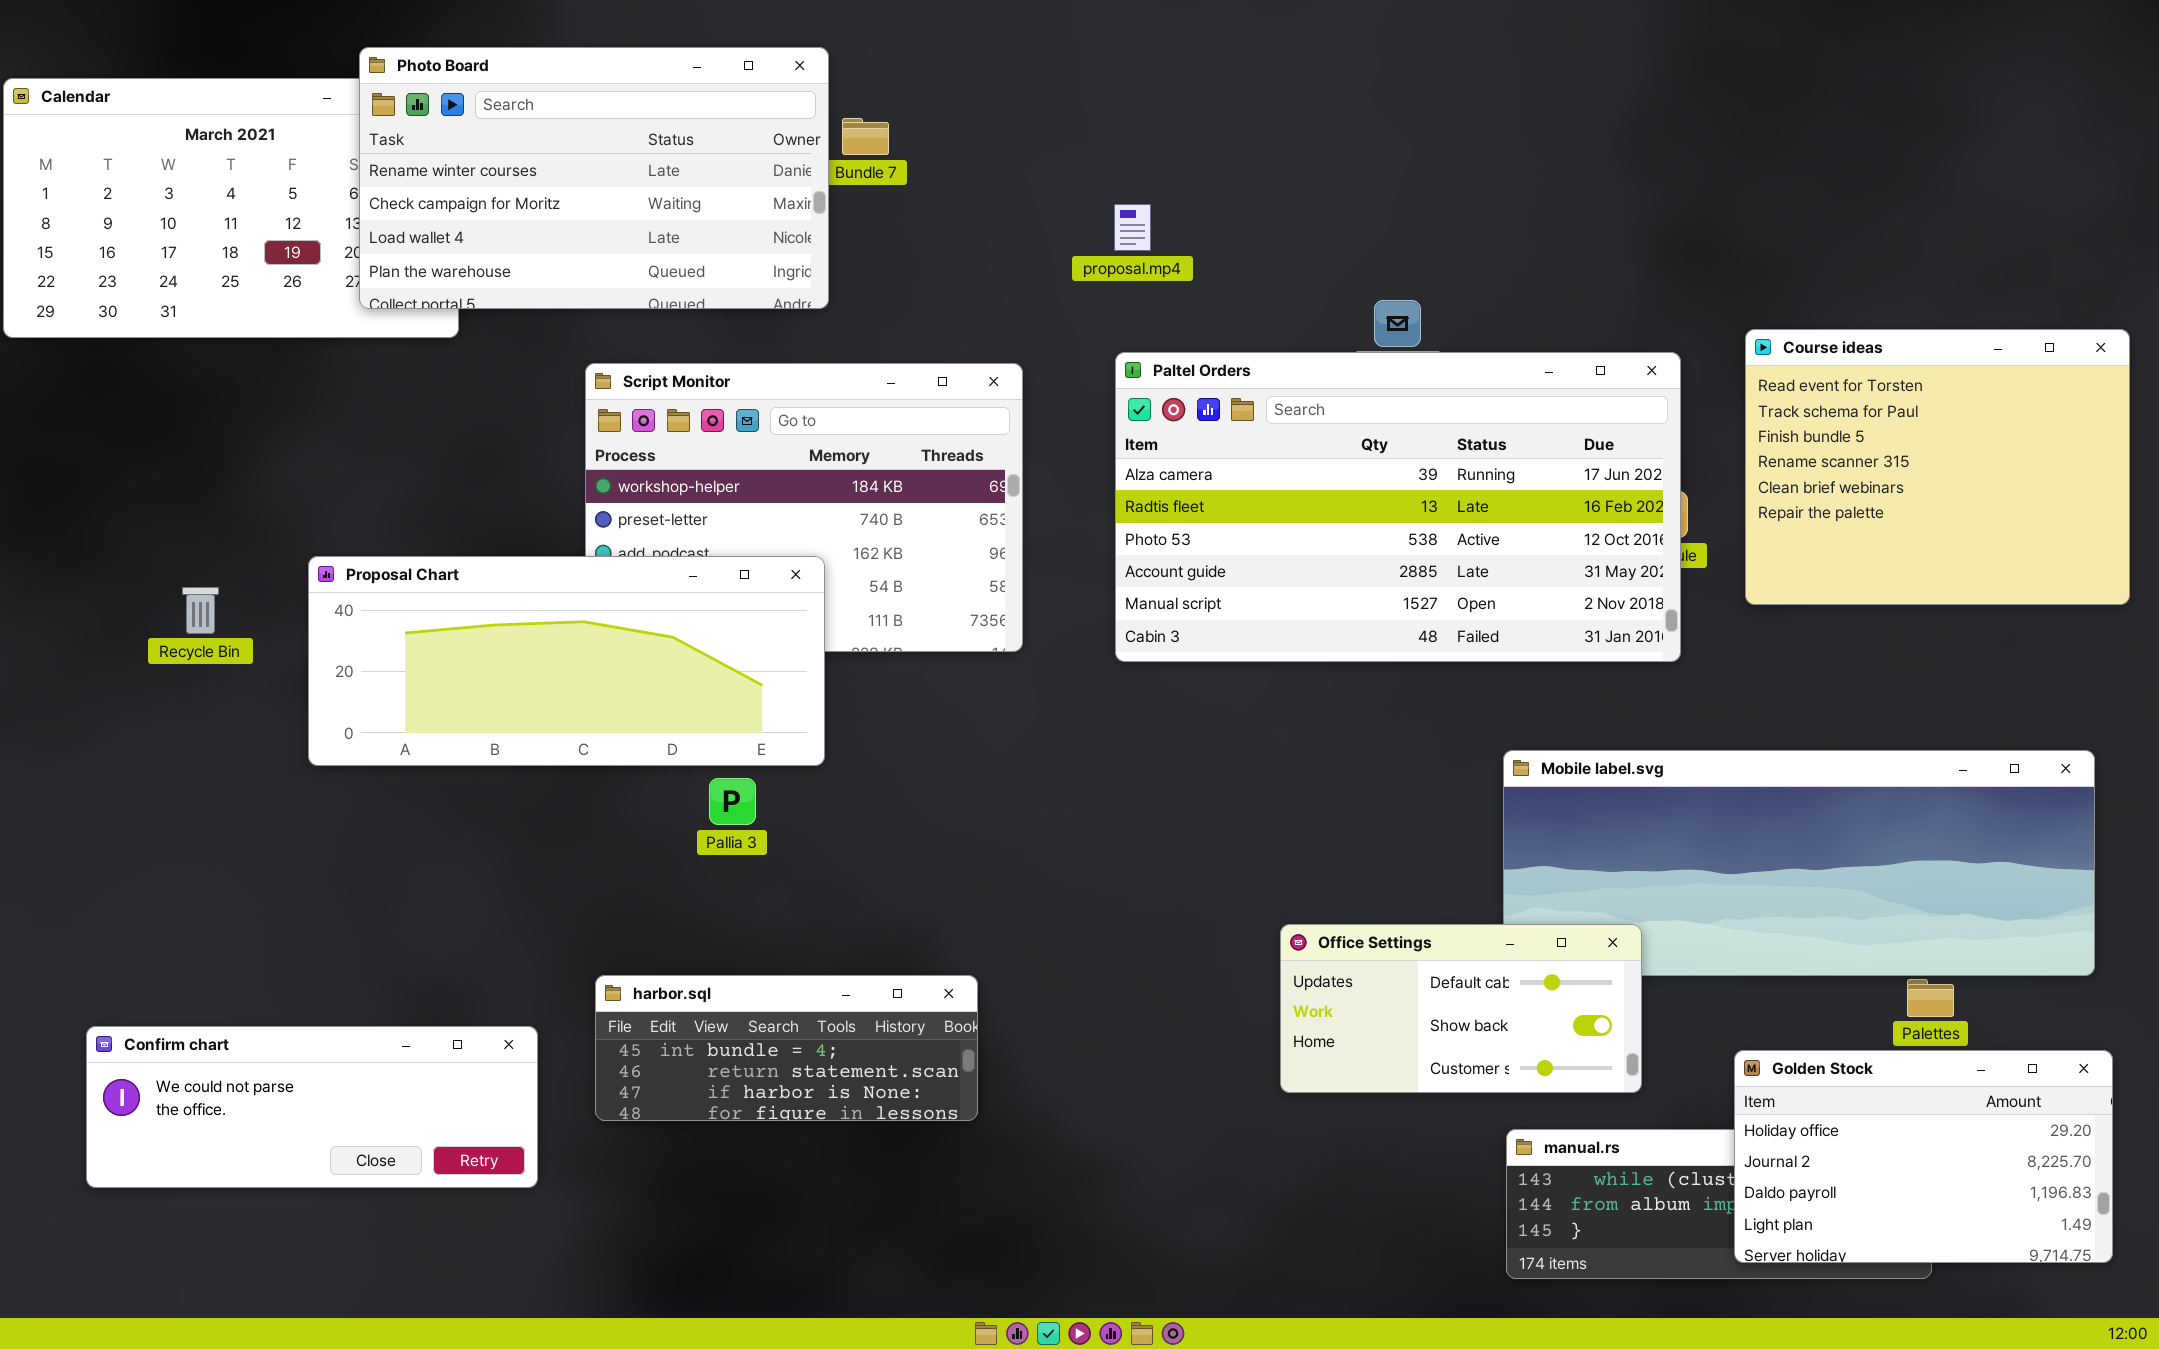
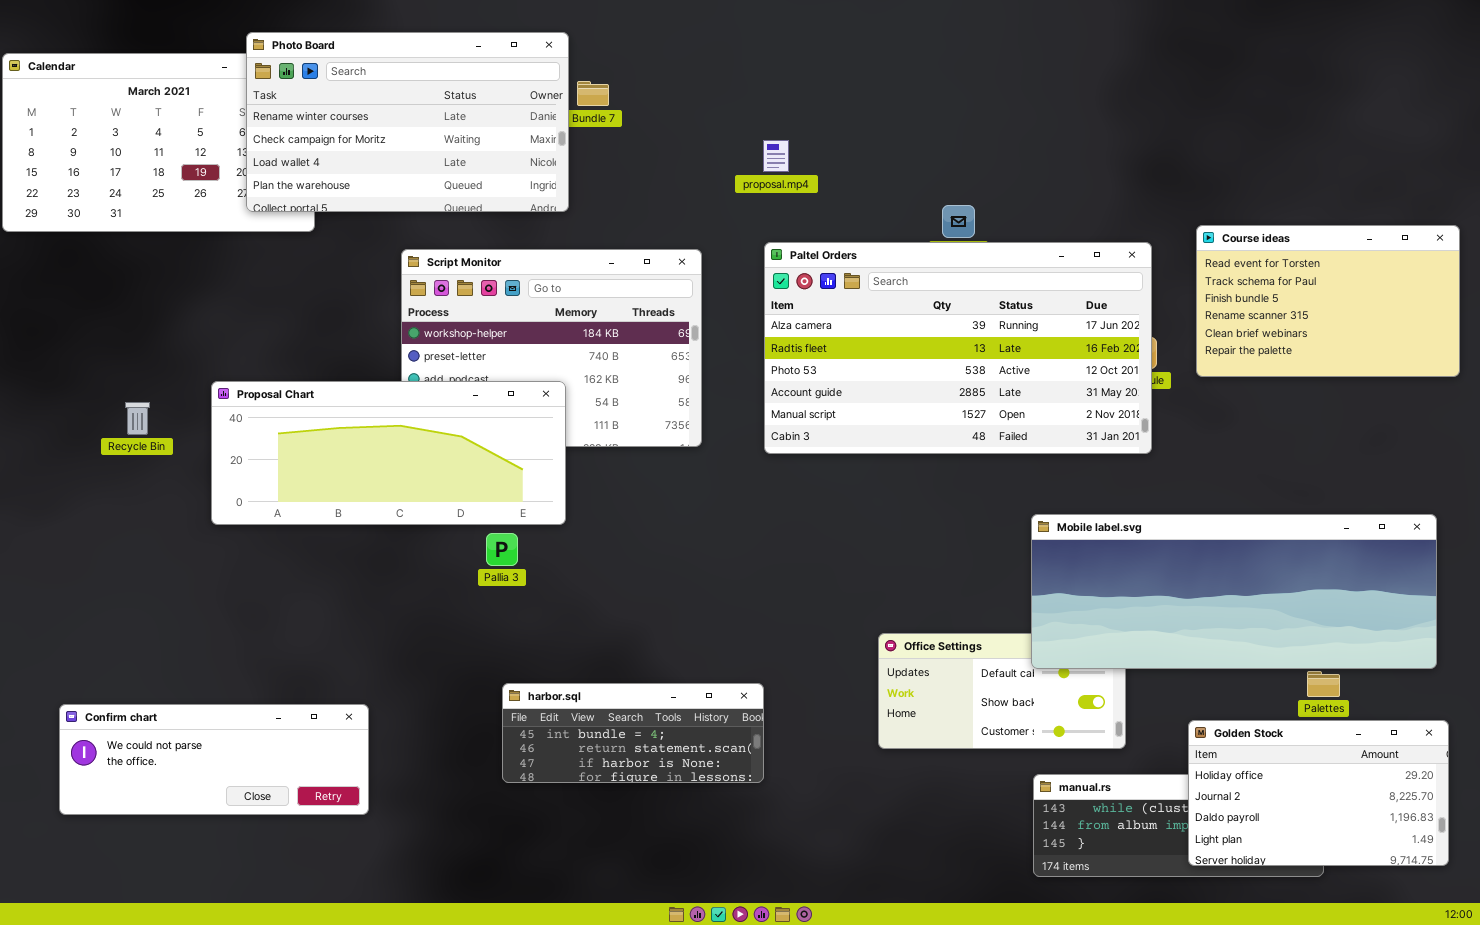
Course ideas: [1745,329,2130,605] -> [1196,225,1460,377], resized
Mobile label.svg: [1503,750,2095,976] -> [1031,514,1437,669], raised
harbor.sql: [595,975,978,1121] -> [502,683,764,783], moved

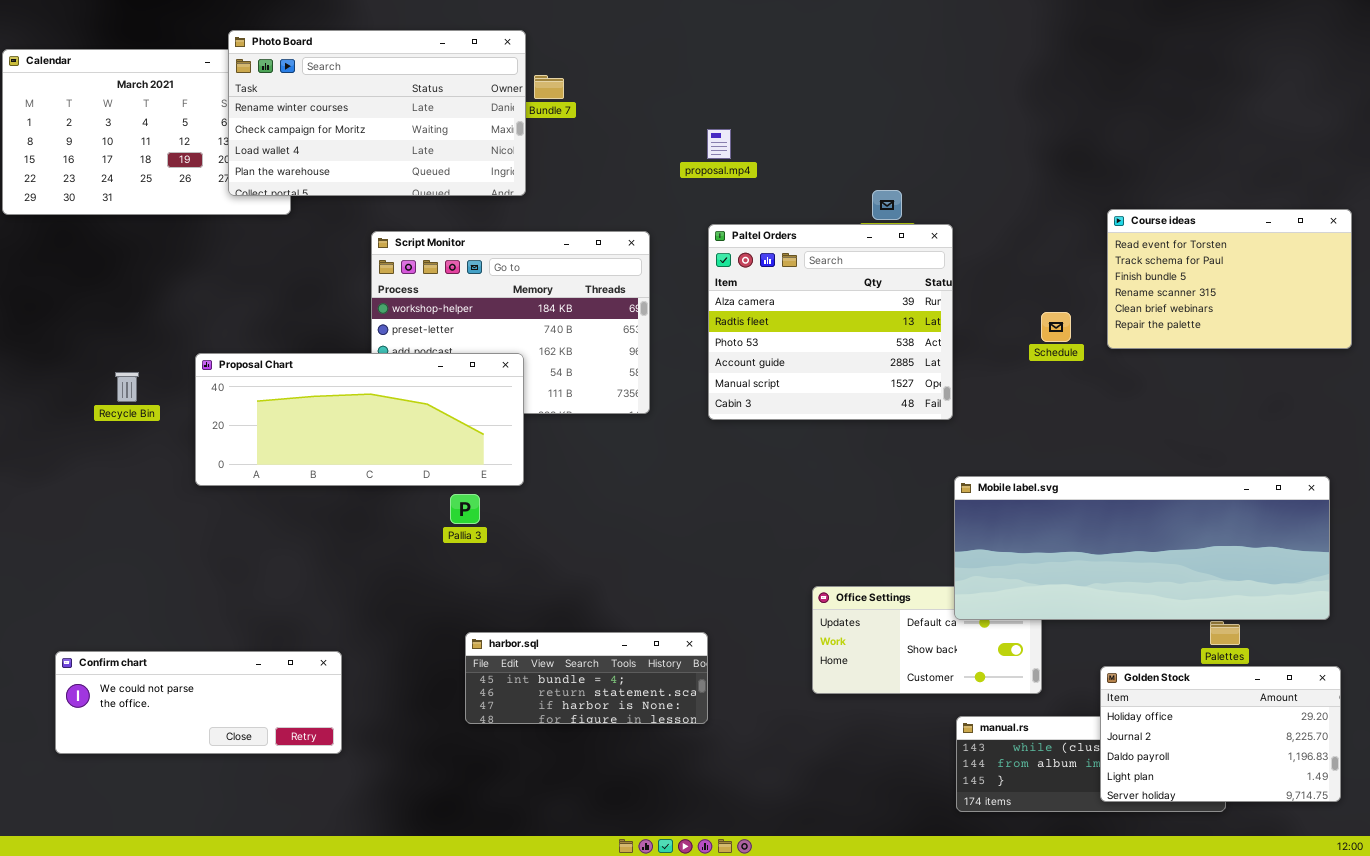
Paltel Orders: [764,242,1152,454] -> [708,224,953,420], resized

